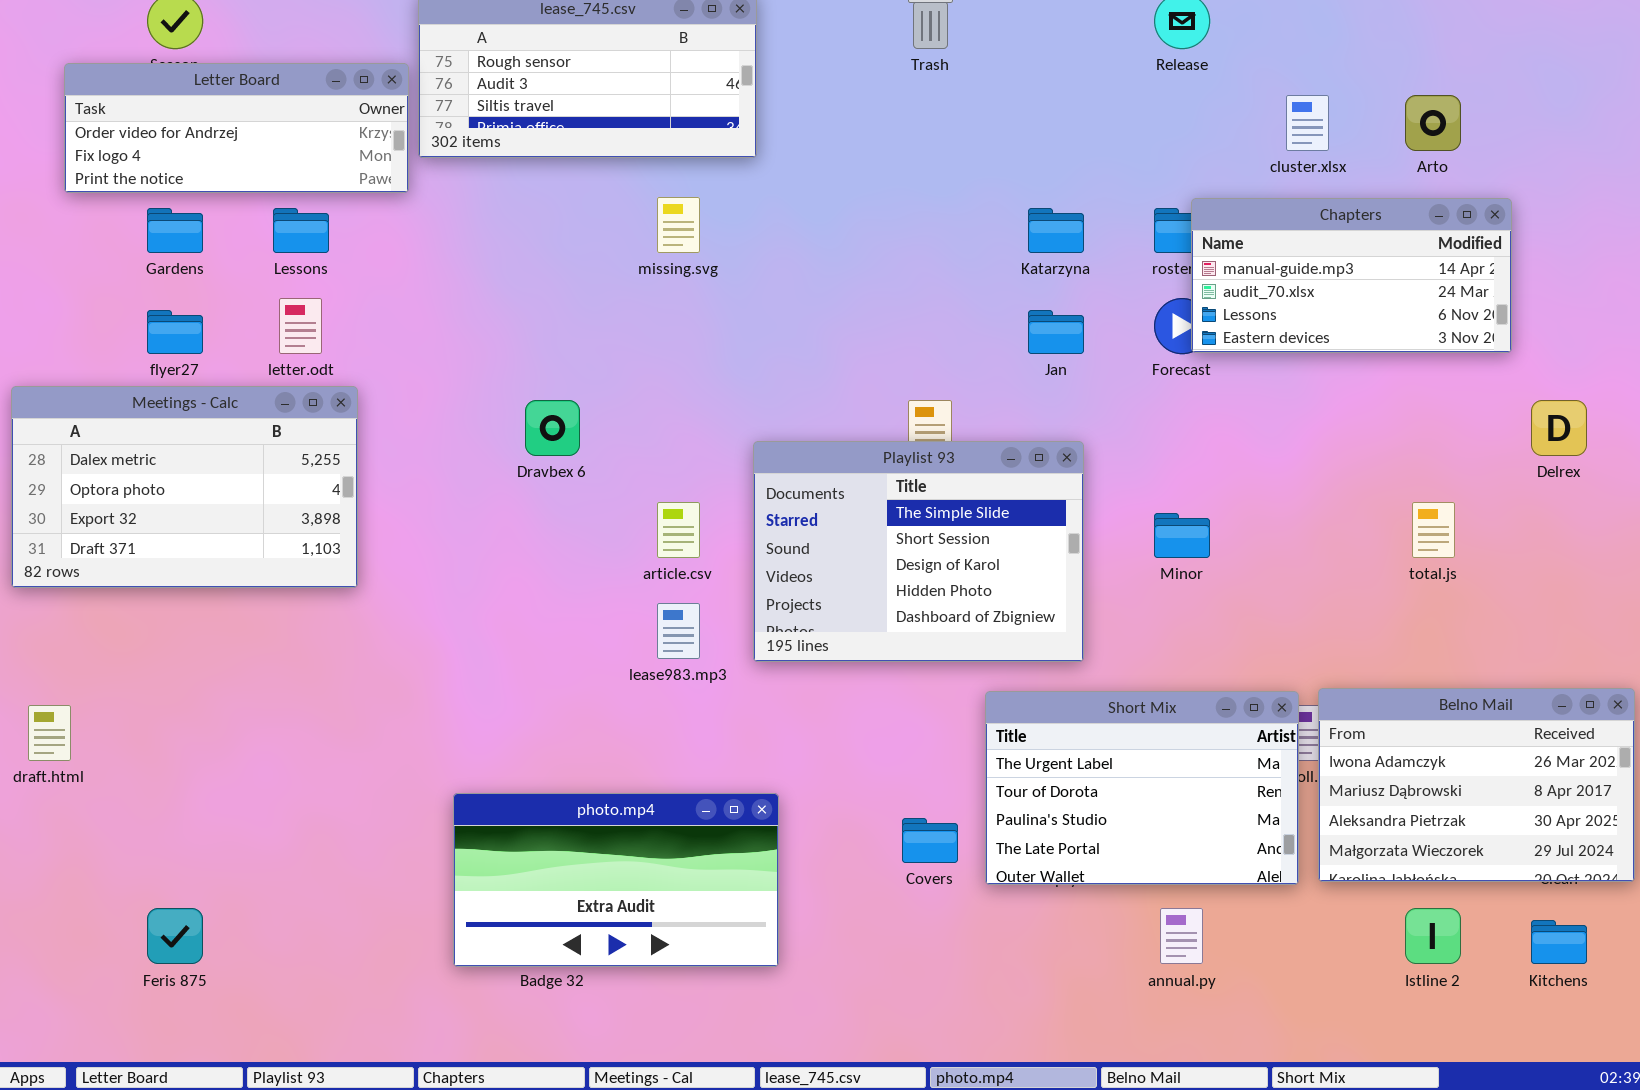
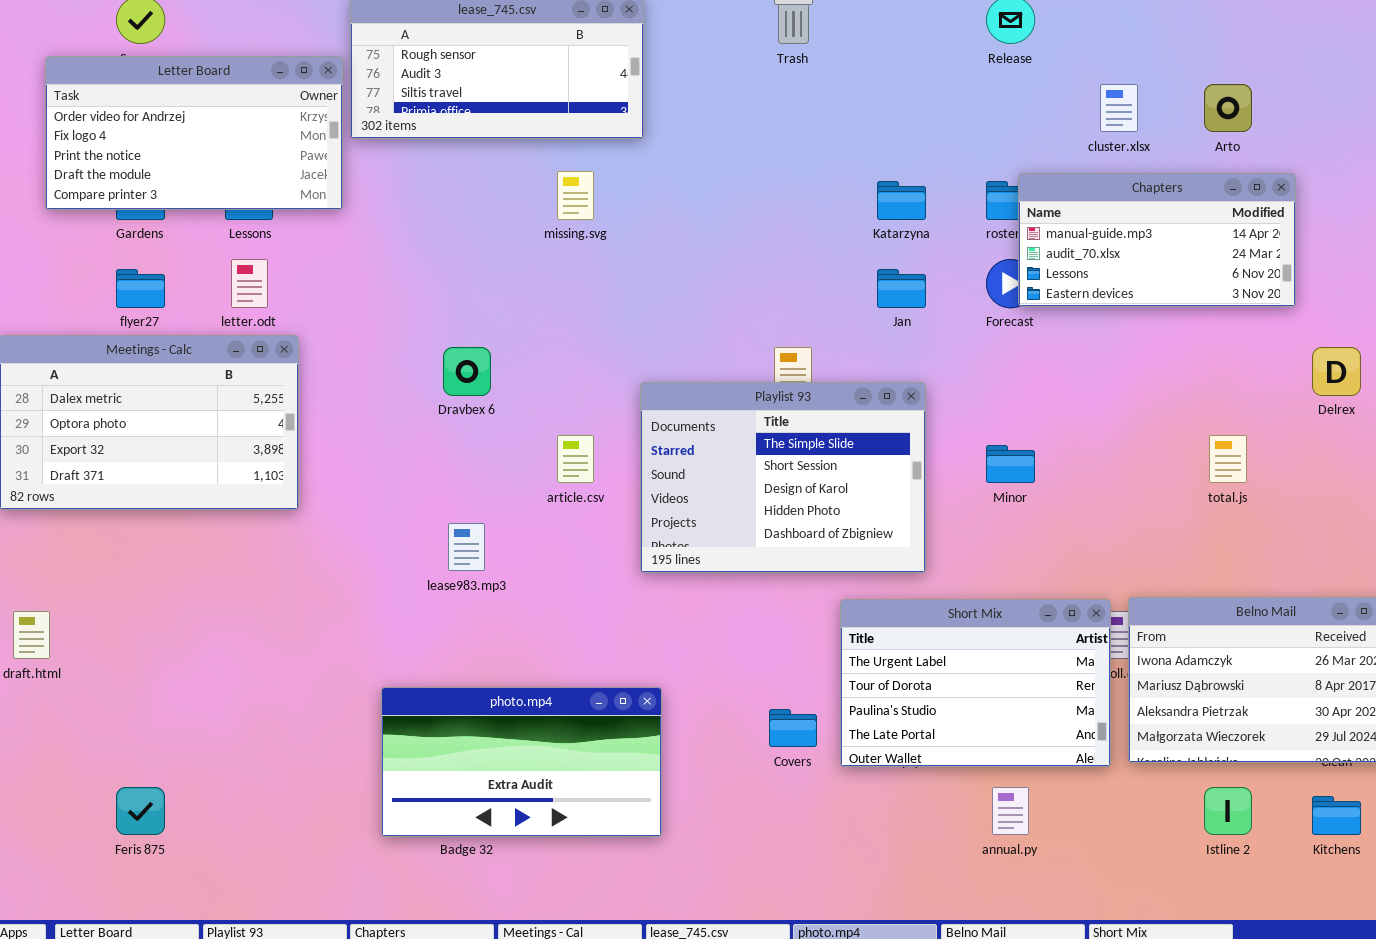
Letter Board: [64,63,409,193] -> [45,56,343,210], resized
lease983.mp3: [657,603,700,659] -> [448,523,485,571], moved

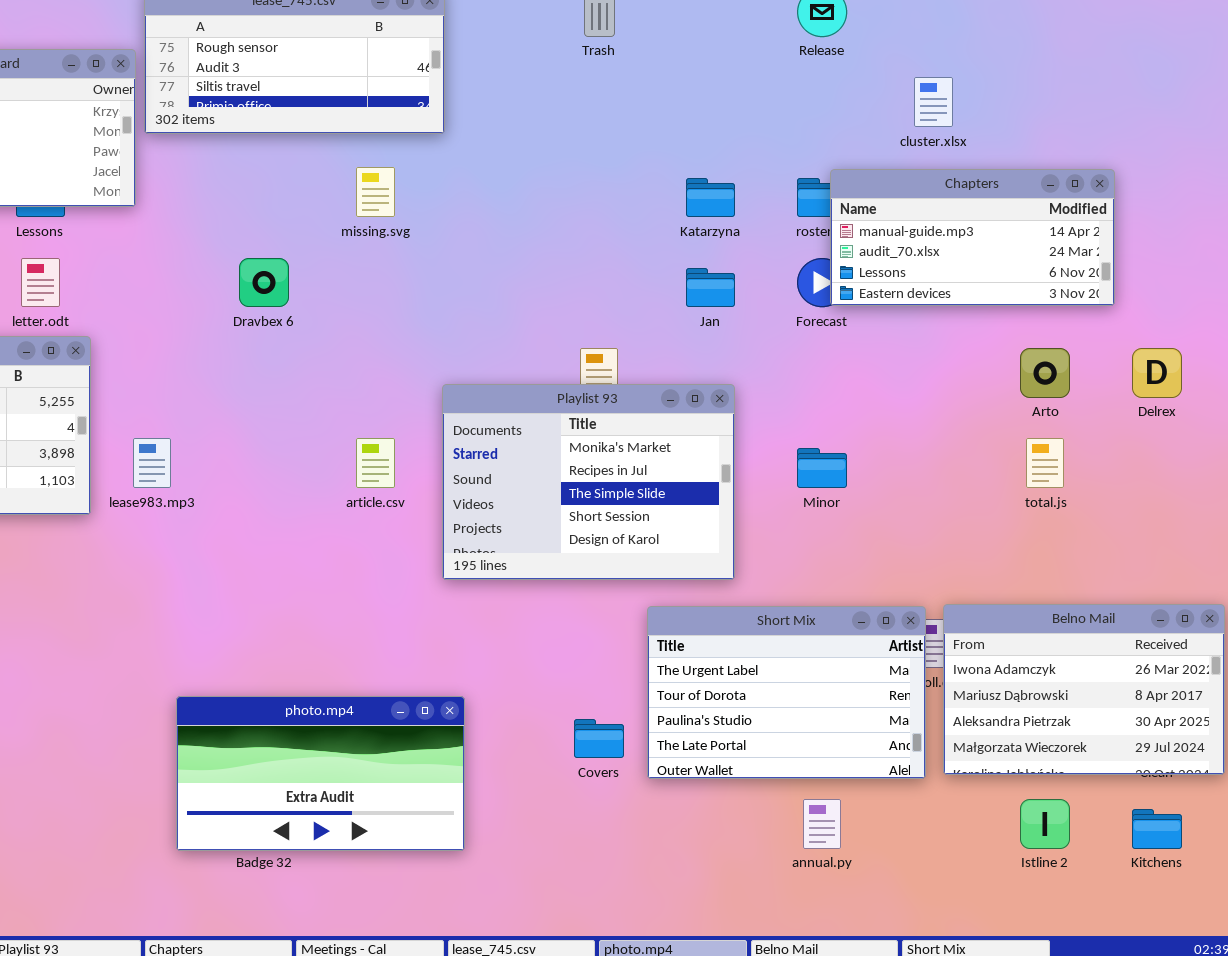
Arto: [1204,84,1252,132] -> [1020,348,1070,398], moved
Dravbex 6: [443,347,491,396] -> [239,258,289,307], moved
Playlist 93: [640,382,926,573] -> [442,384,735,580], scrolled up 2 rows
lease983.mp3: [448,523,485,571] -> [133,438,171,488], moved

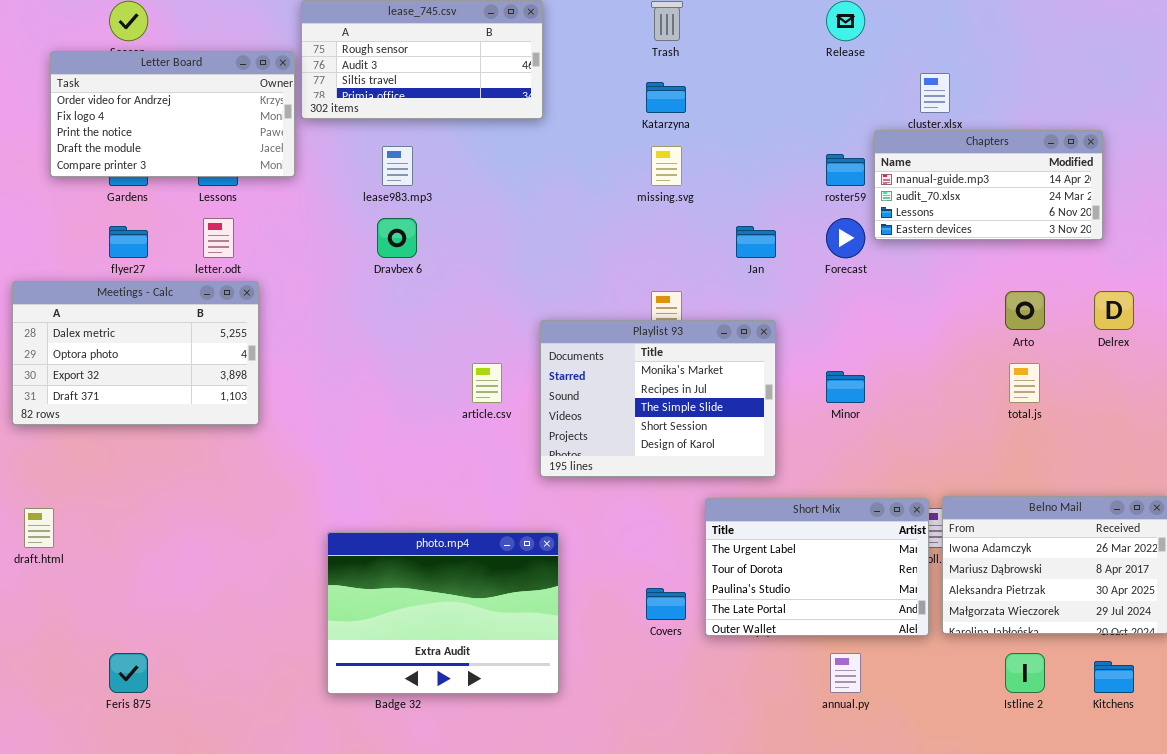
missing.svg: [356,167,395,217] -> [651,146,682,186], moved
Chapters: [830,169,1115,306] -> [874,130,1103,240], moved
Katarzyna: [686,178,735,217] -> [646,82,686,113], moved
lease983.mp3: [133,438,171,488] -> [382,146,413,186], moved
photo.mp4: [176,696,465,851] -> [327,532,559,694], resized

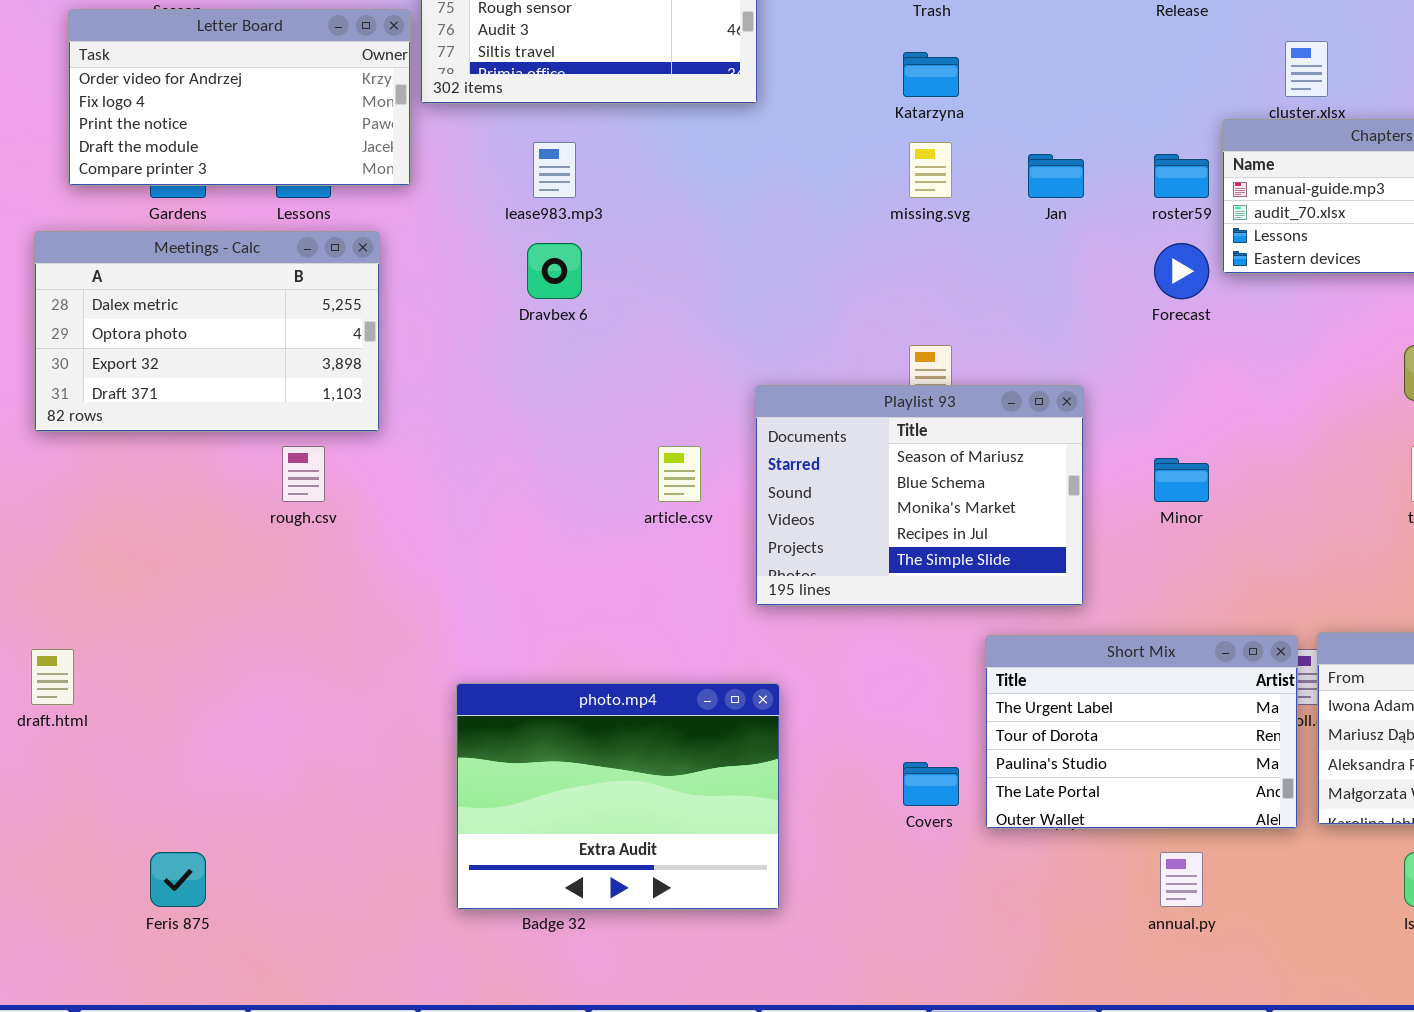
Jan: [736,226,776,258] -> [1028,154,1084,198], moved
Meetings - Calc: [12,281,259,425] -> [34,231,380,432], moved
Playlist 93: [540,320,776,477] -> [755,385,1084,606], scrolled up 2 rows

